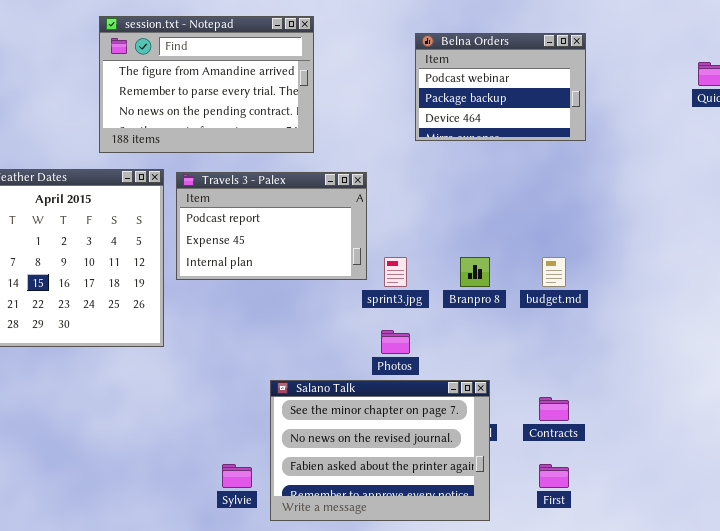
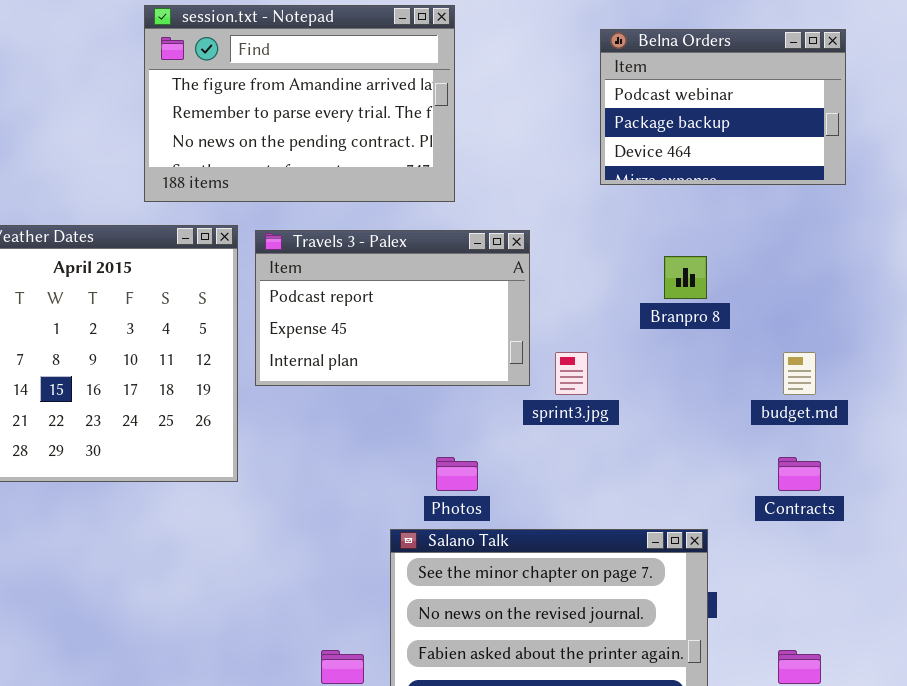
Branpro 8: [460,257,490,287] -> [664,256,707,299], moved
Photos: [381,330,410,354] -> [436,457,478,491], moved
Contracts: [539,397,569,421] -> [778,457,821,491], moved

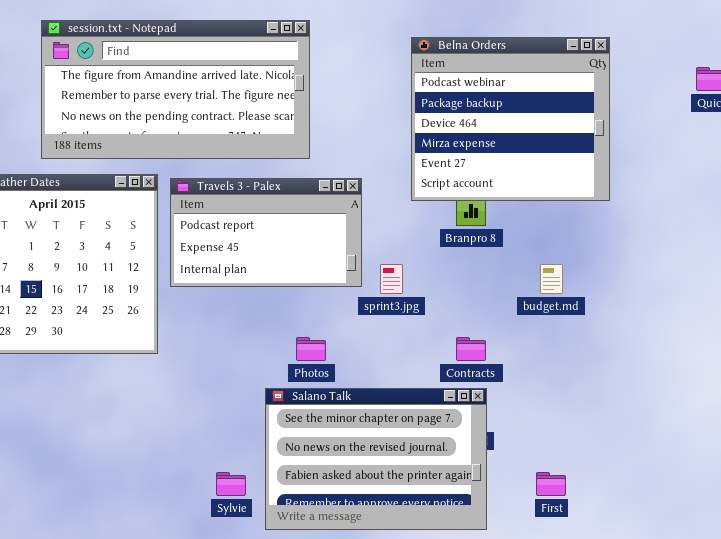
session.txt - Notepad: [144,5,455,202] -> [41,20,310,159], resized
Belna Orders: [600,29,846,185] -> [411,37,610,201], resized
Contracts: [778,457,821,491] -> [456,337,486,361], moved

